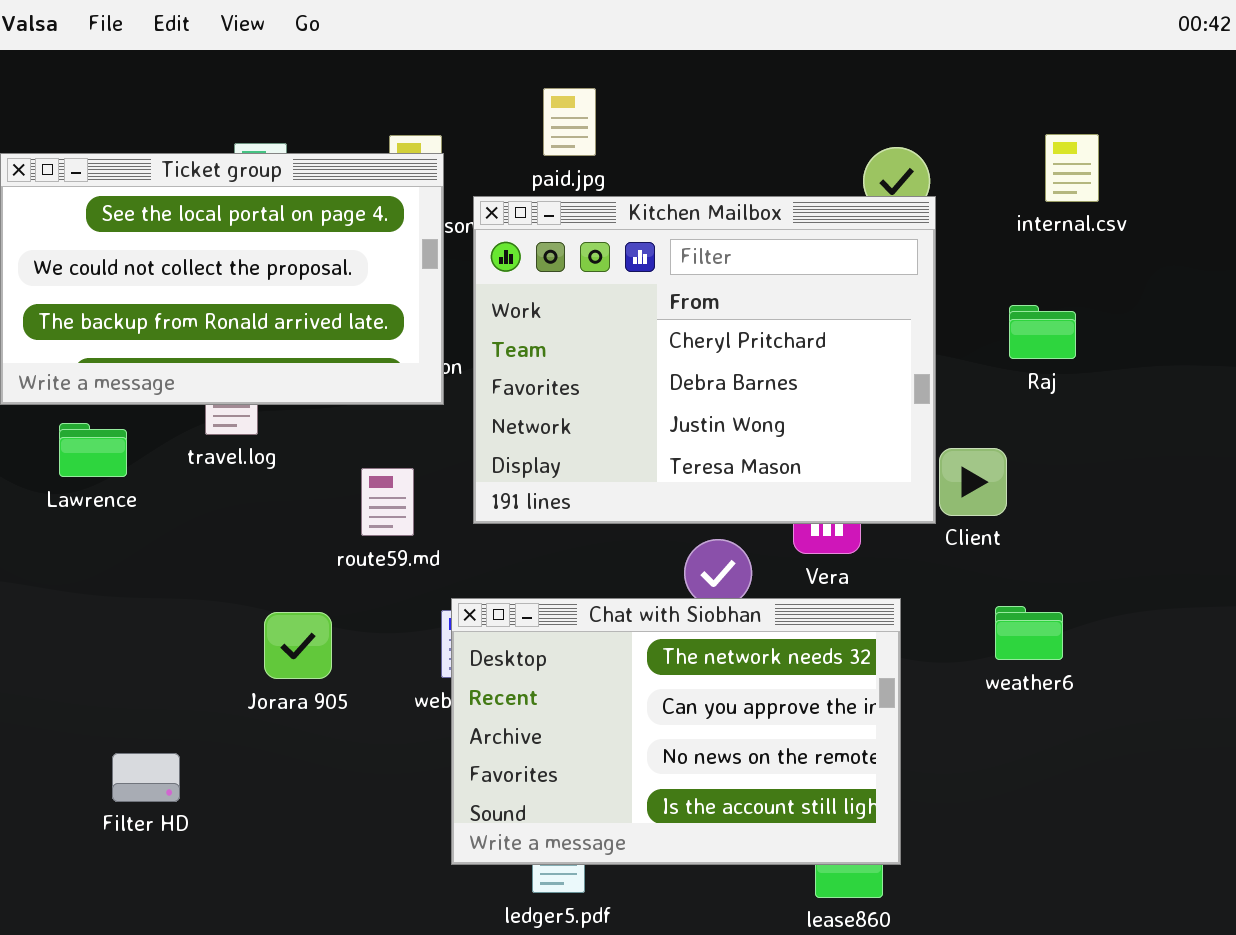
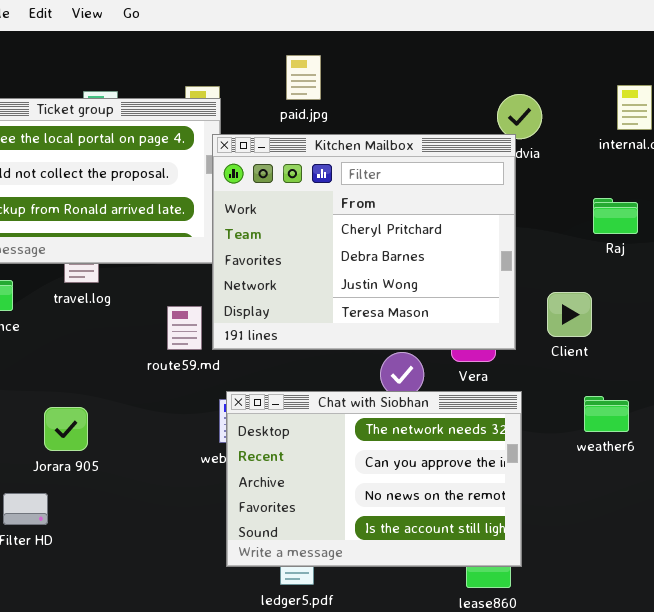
Kitchen Mailbox: [473,196,936,524] -> [212,134,516,350], moved
Jorara 905: [264,612,332,679] -> [44,407,88,451], moved

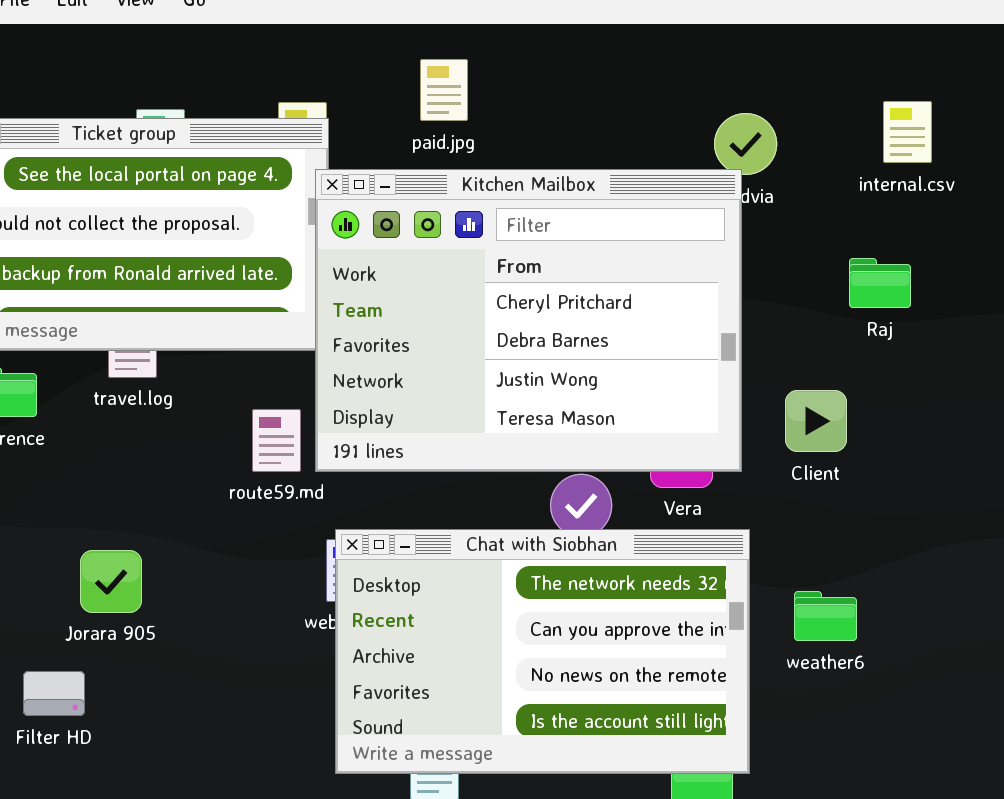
weather6: [584,396,629,432] -> [794,591,857,641], moved

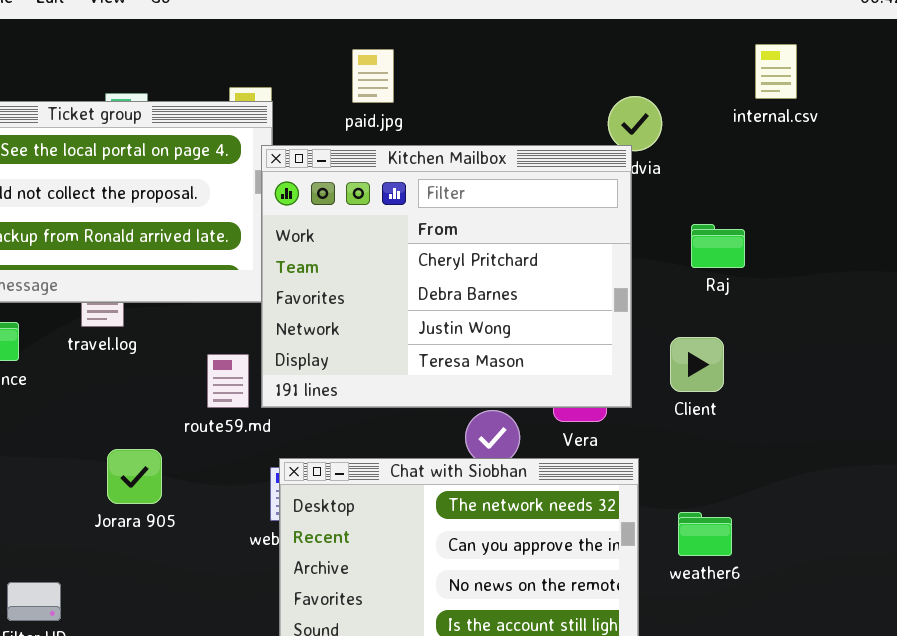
internal.csv: [883,101,932,163] -> [755,44,797,99], moved
Raj: [849,258,911,308] -> [691,224,745,268], moved
Jorara 905: [80,550,142,613] -> [107,449,162,504], moved

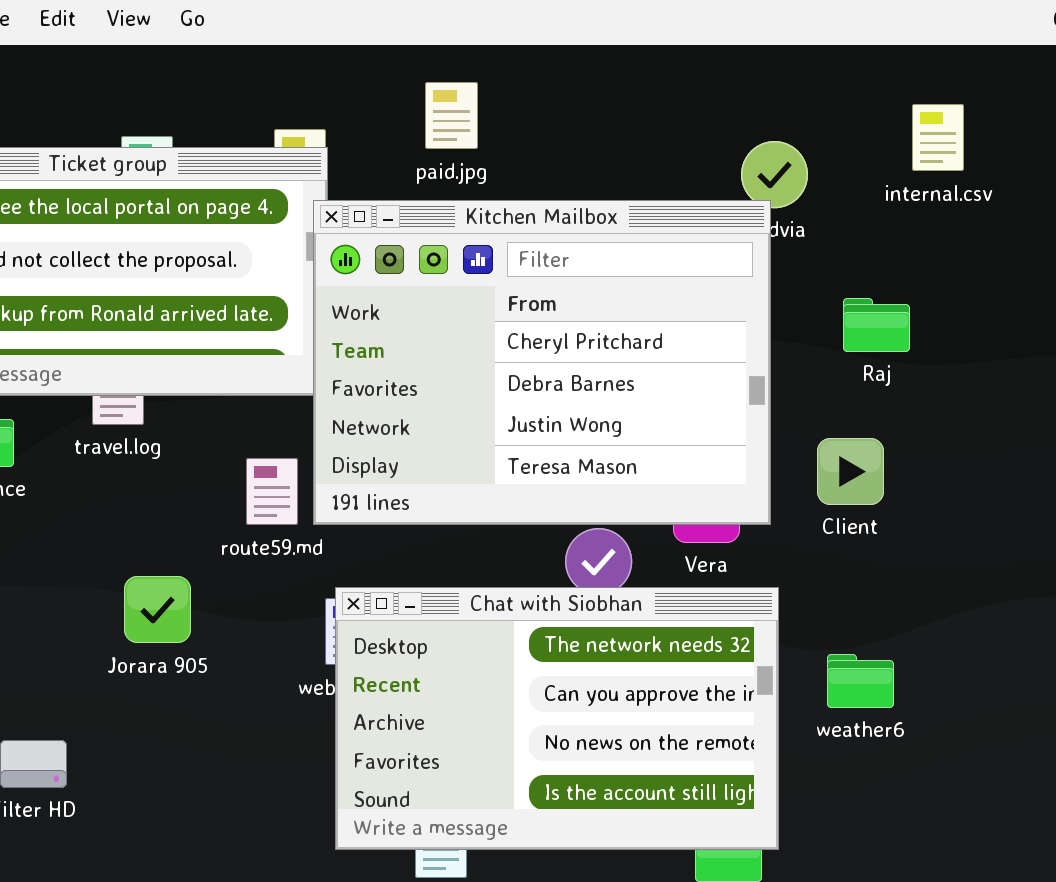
internal.csv: [755,44,797,99] -> [912,104,964,171], moved

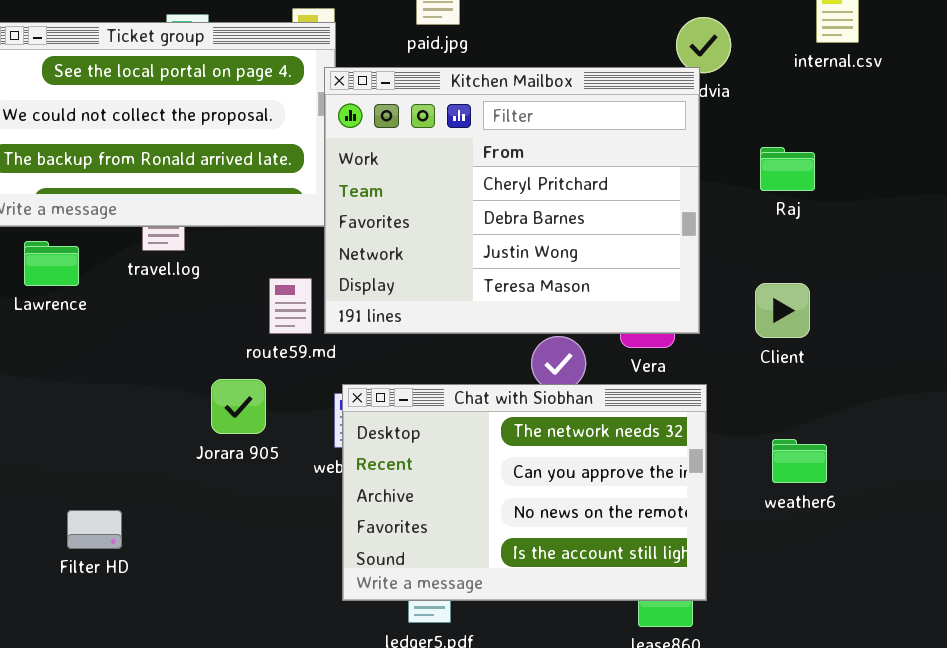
Client: [817,438,884,505] -> [755,283,810,338], moved
Jorara 905: [124,576,191,643] -> [211,379,266,434], moved
weather6: [827,654,894,708] -> [772,439,827,483], moved

